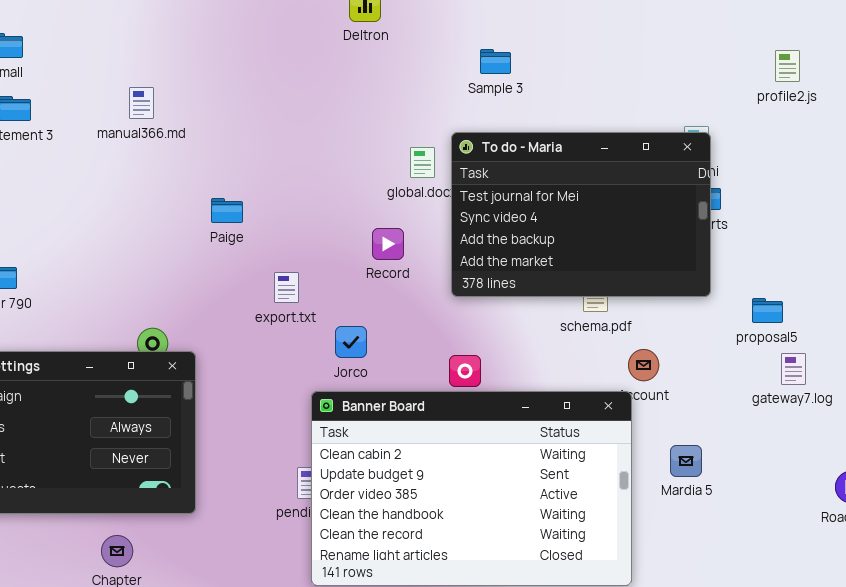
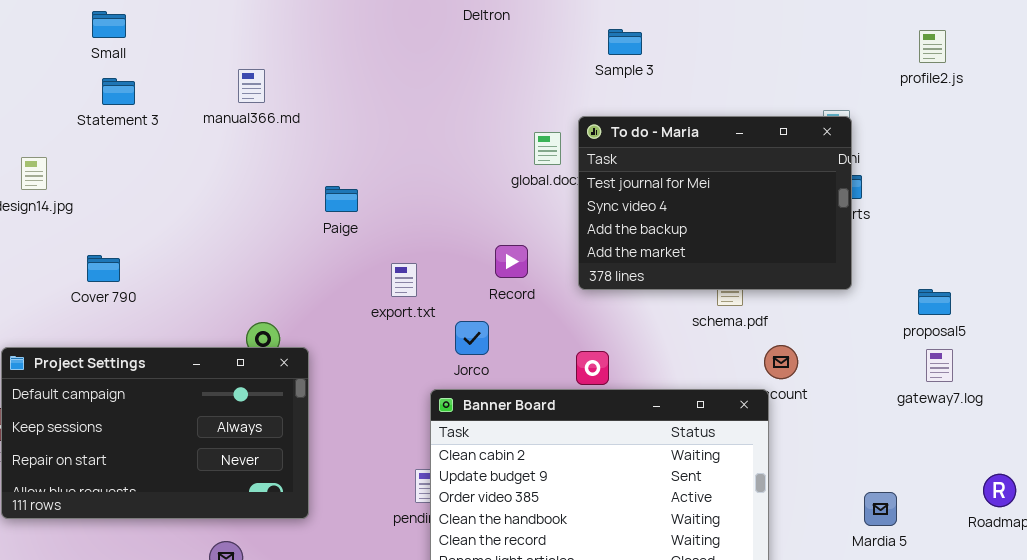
Record: [372,228,404,260] -> [495,245,528,278], moved
proposal5: [752,298,783,323] -> [918,289,951,315], moved
Mardia 5: [670,445,702,477] -> [864,492,897,526], moved

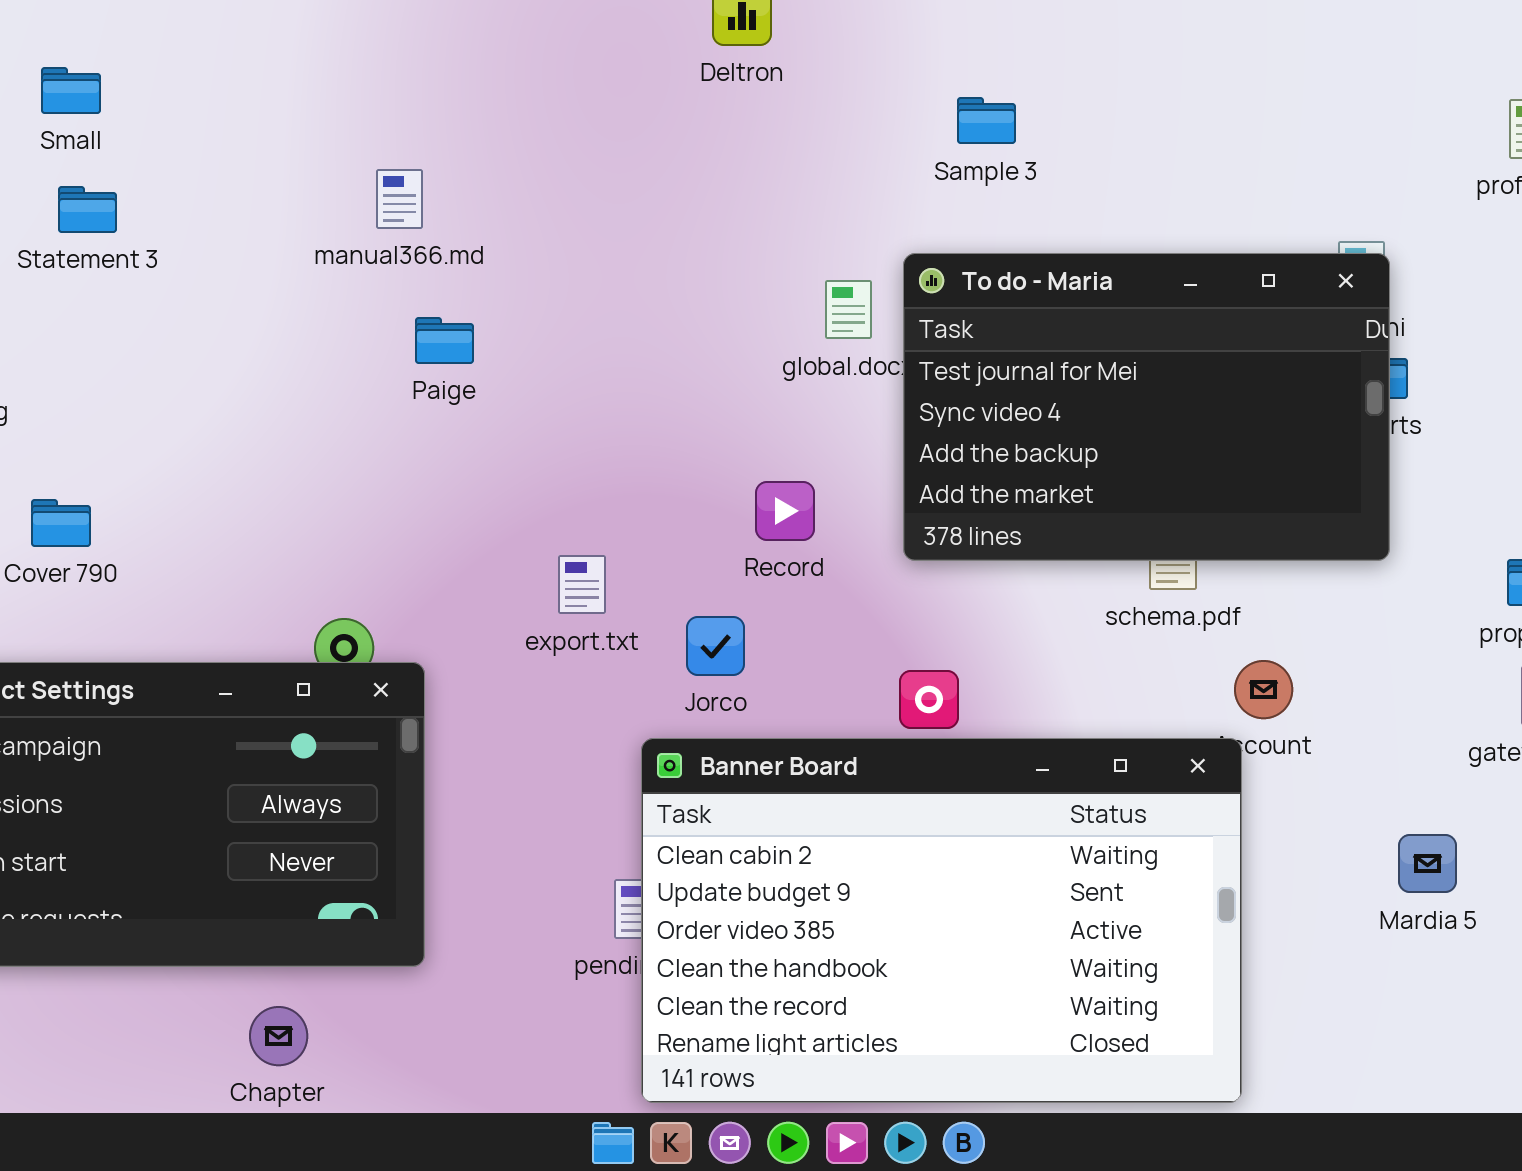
manual366.md: [238,69,265,103] -> [376,169,423,229], moved
Paige: [325,186,358,212] -> [415,317,474,364], moved
export.txt: [391,263,417,297] -> [558,555,606,614], moved
Mardia 5: [864,492,897,526] -> [1398,834,1457,893], moved

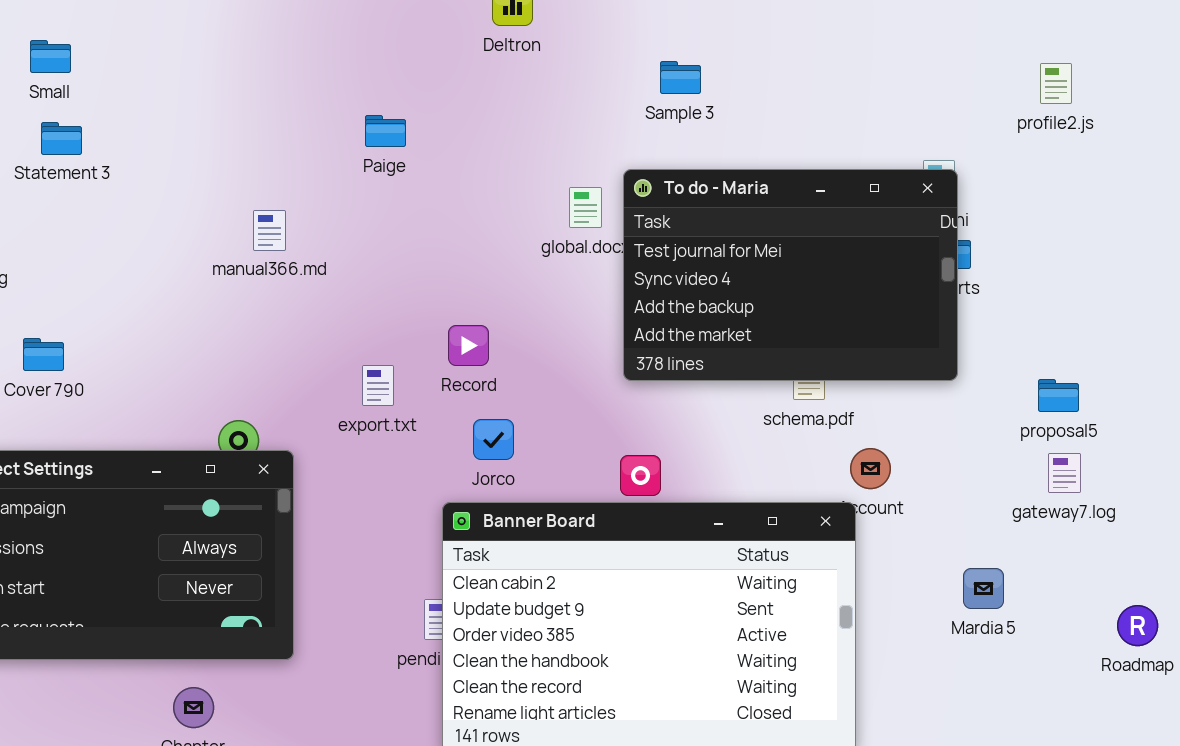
manual366.md: [376,169,423,229] -> [253,210,286,251], moved
Paige: [415,317,474,364] -> [365,115,406,147], moved
Record: [755,481,815,541] -> [448,325,489,366], moved
export.txt: [558,555,606,614] -> [362,365,394,406], moved

